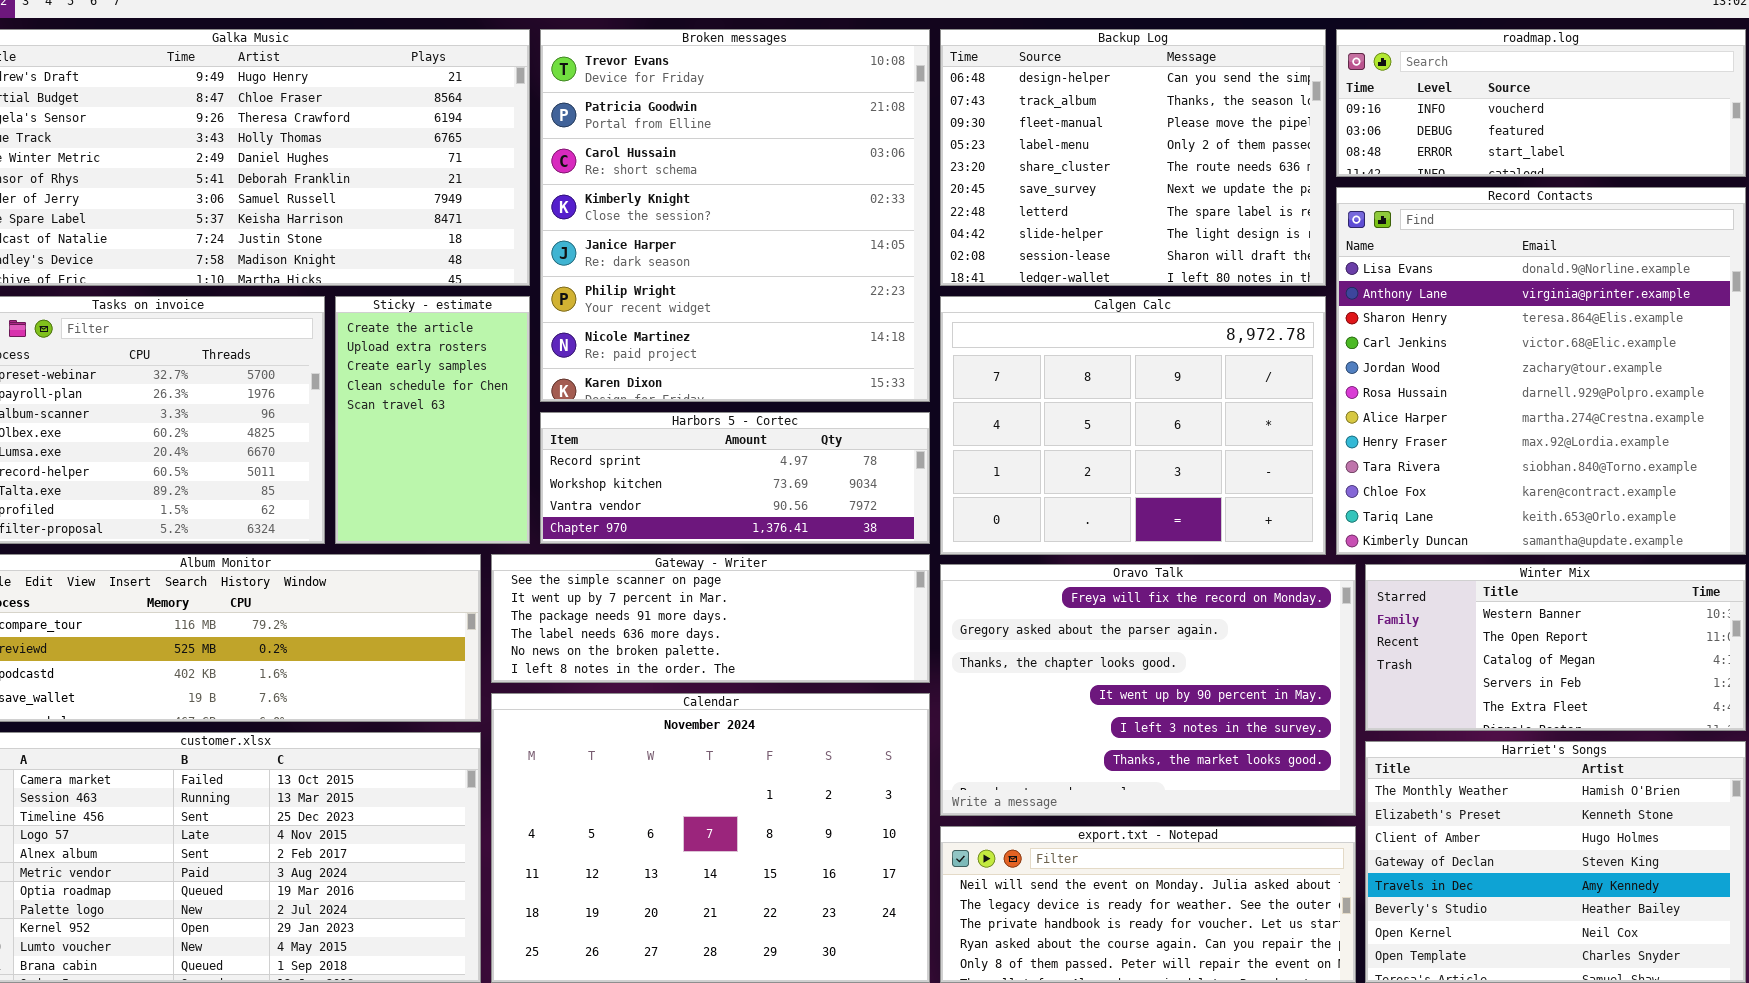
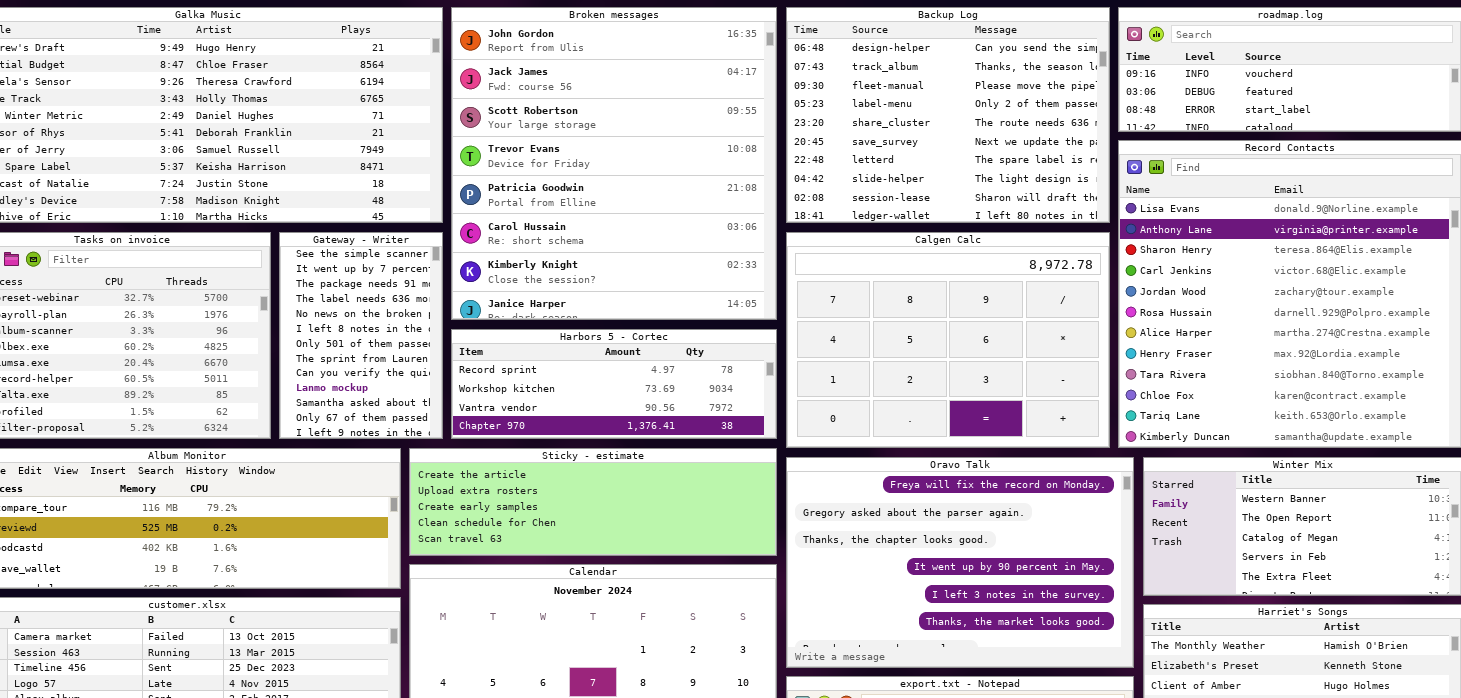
Broken messages: [540,29,930,402] -> [451,7,777,320], scrolled up 3 rows
Sticky - estimate: [335,296,530,544] -> [409,448,777,556], moved, resized
Gateway - Writer: [491,554,930,683] -> [279,232,443,439], moved, resized

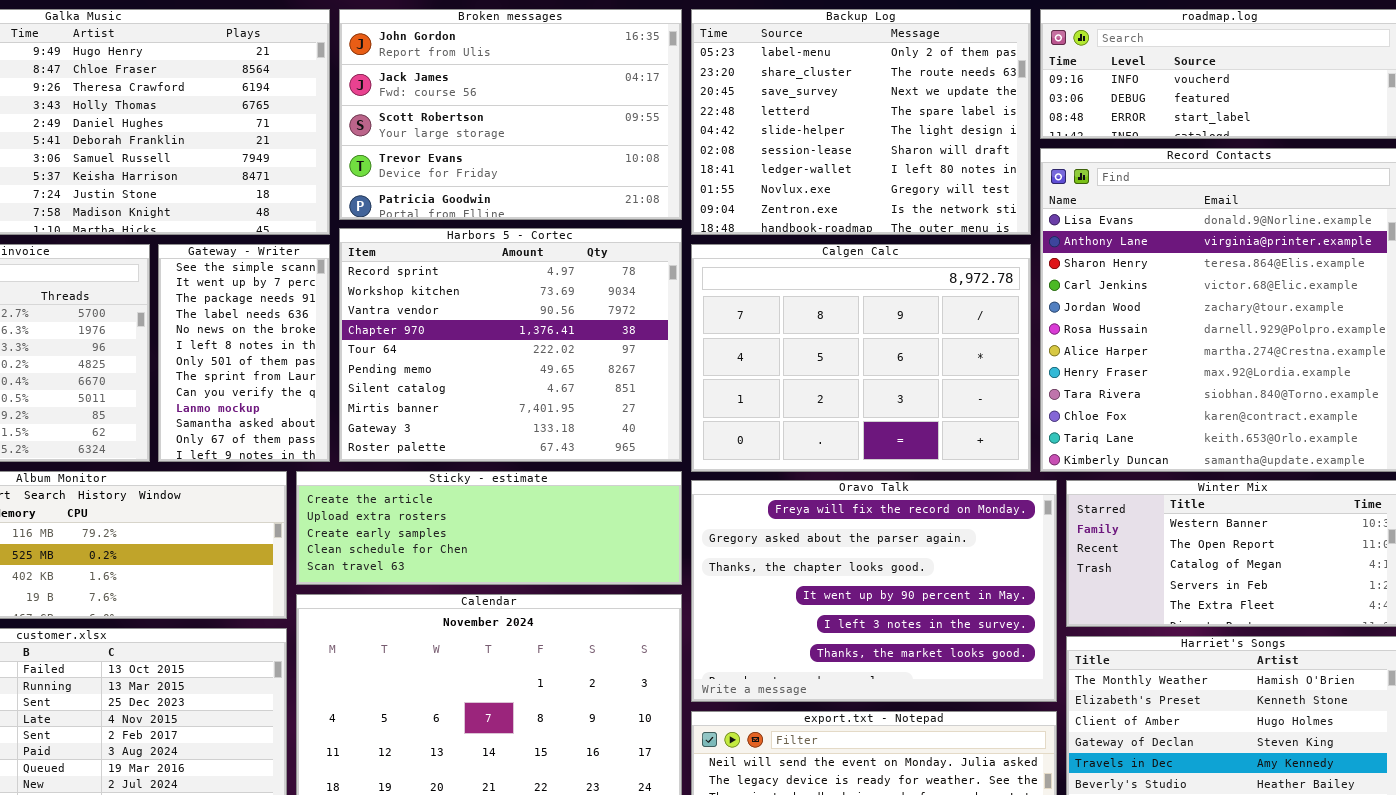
Broken messages: [451,7,777,320] -> [339,9,682,220], resized
Backup Log: [786,7,1110,223] -> [691,9,1031,235], scrolled down 3 rows
Harbors 5 - Cortec: [451,329,777,439] -> [339,228,682,462], resized

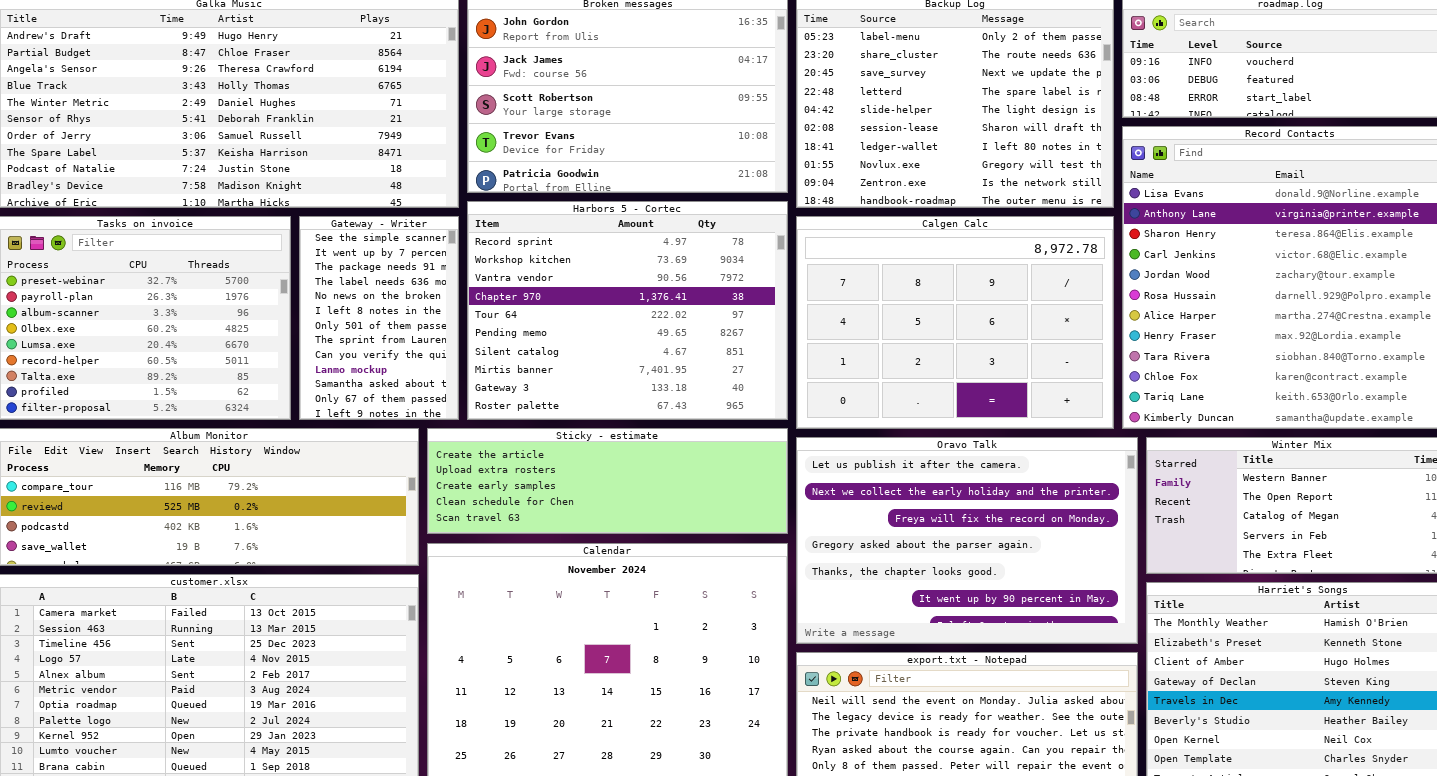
Oravo Talk: [691,480,1057,702] -> [796,437,1138,644], scrolled up 2 rows

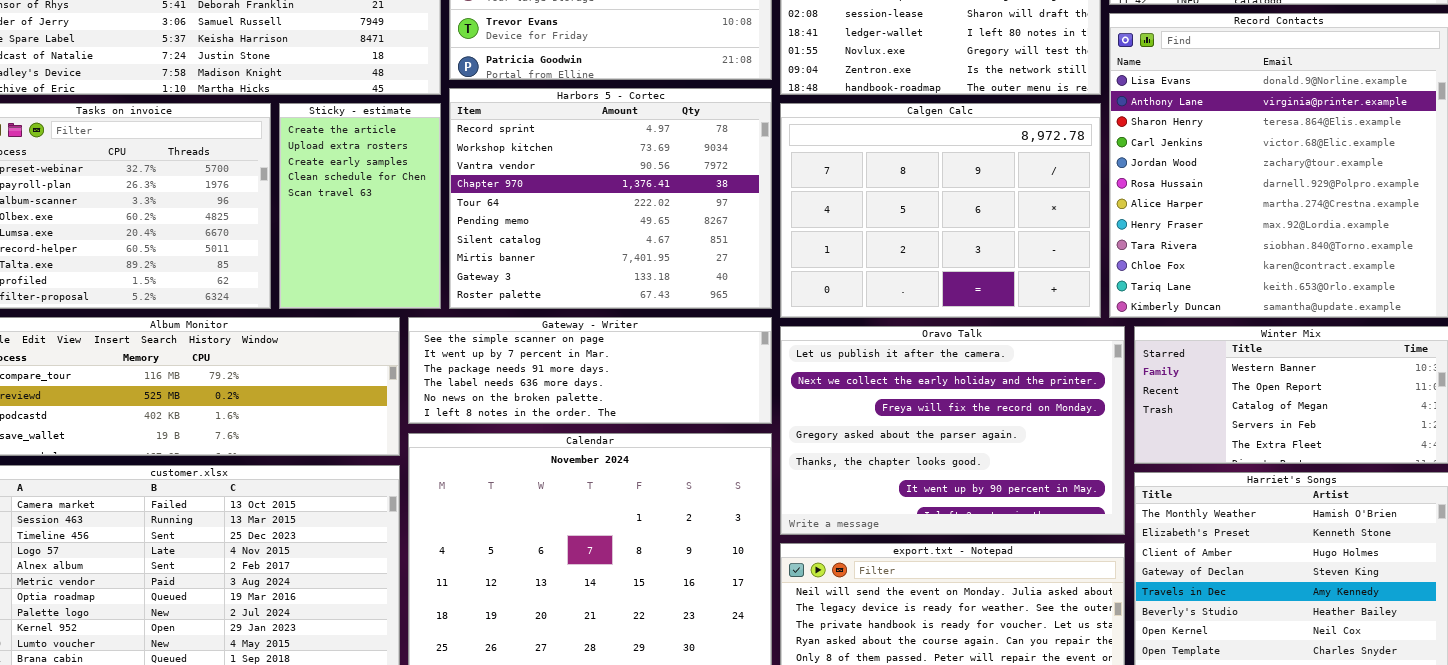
Gateway - Writer: [299,216,459,420] -> [408,317,772,424], moved, resized
Sticky - estimate: [427,428,788,534] -> [279,103,441,309], moved, resized

